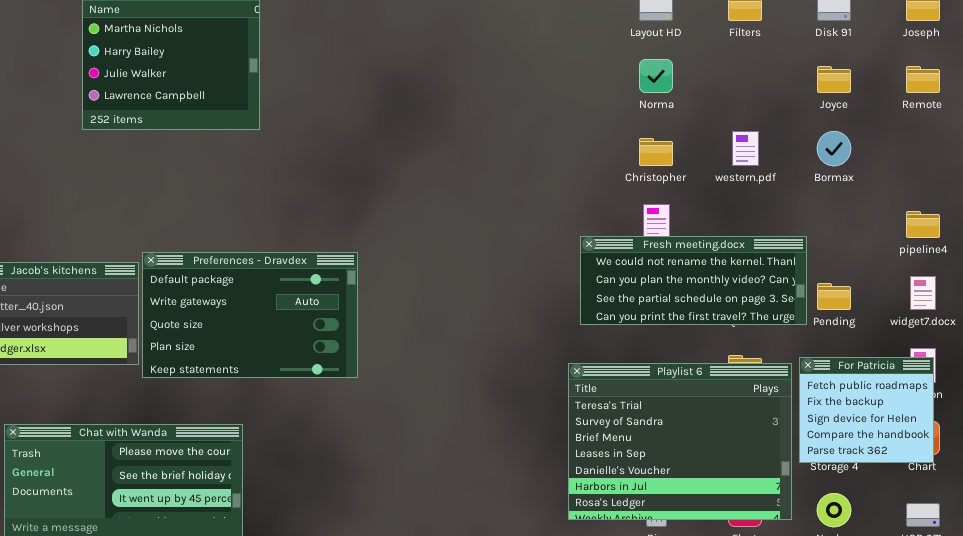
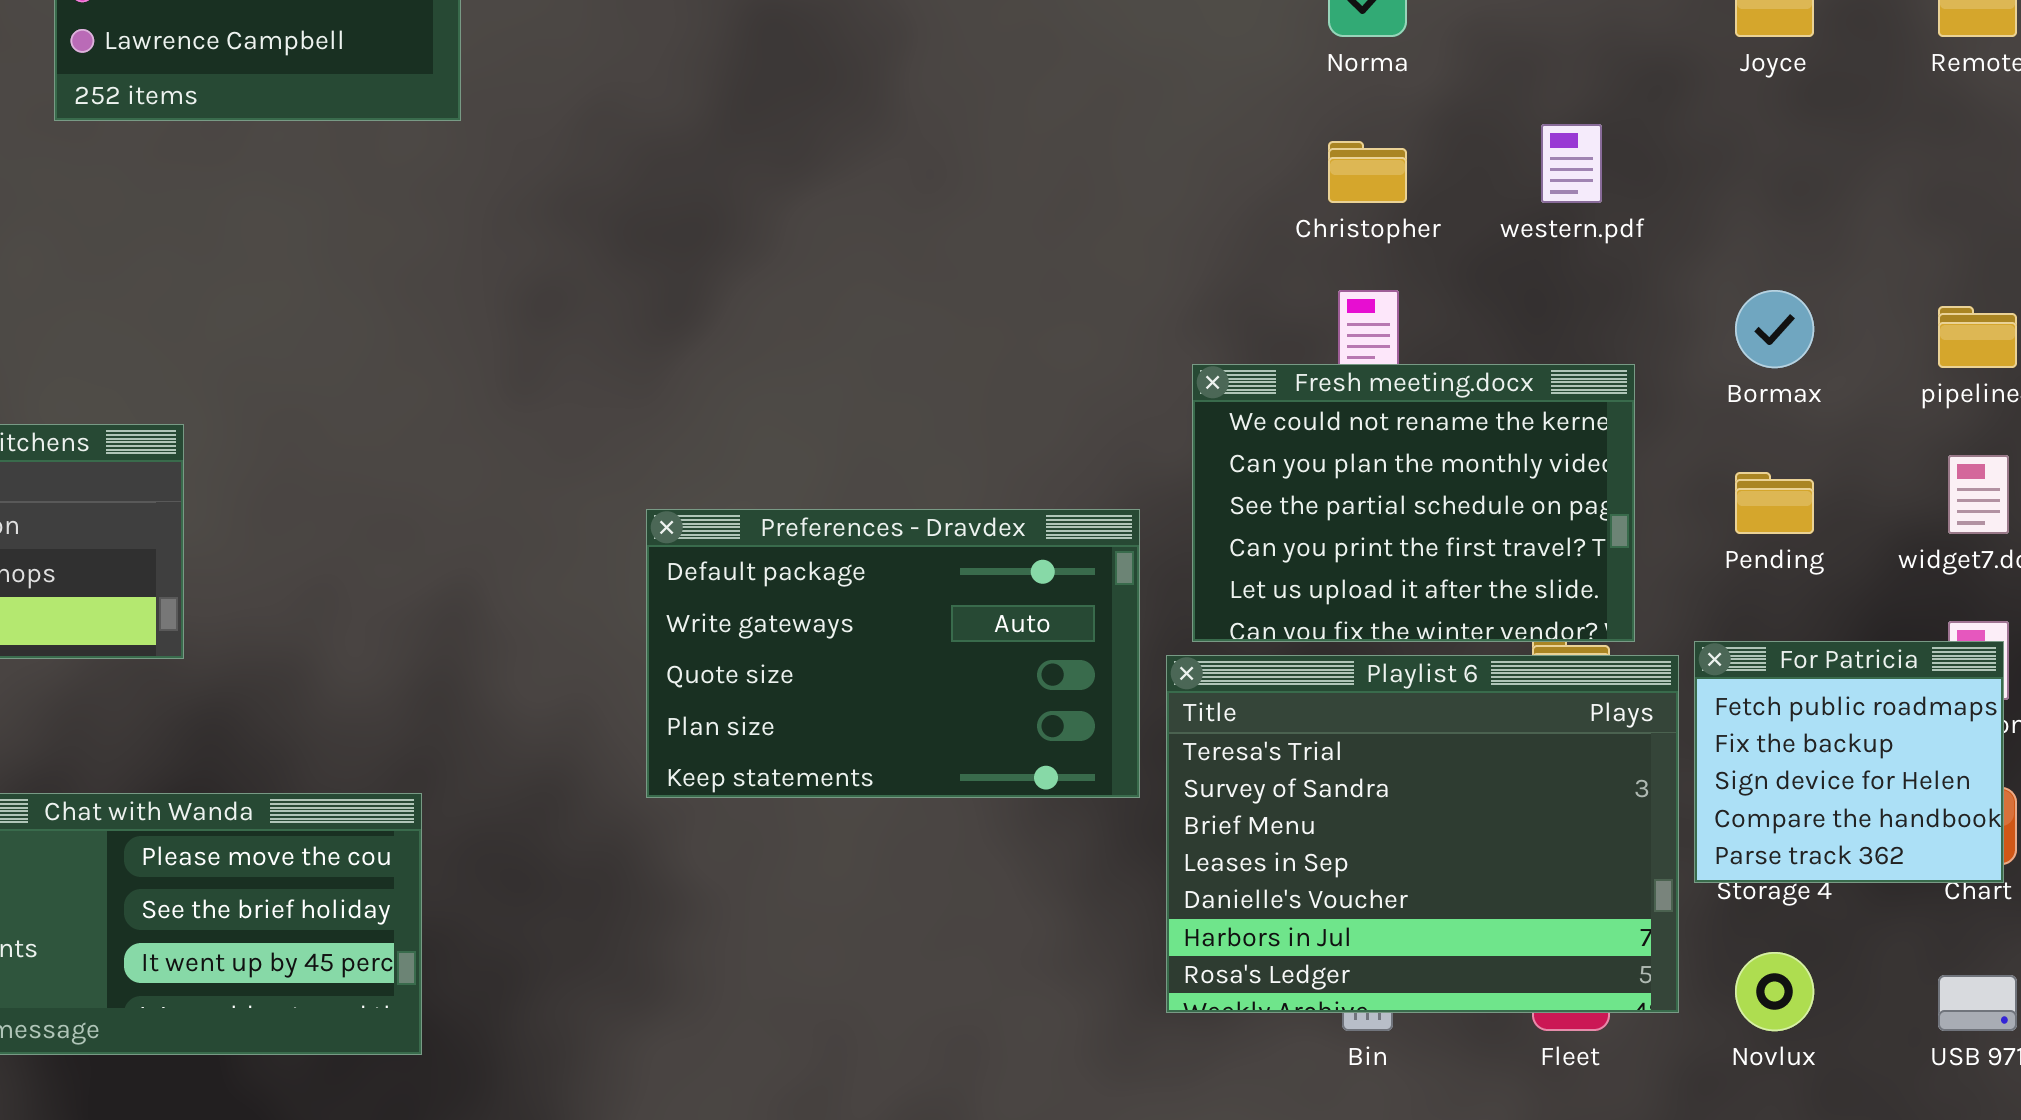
Bormax: [817,131,851,166] -> [1735,290,1814,368], moved
Fresh meeting.docx: [580,236,807,325] -> [1192,364,1635,642], resized
Preferences - Dravdex: [142,252,358,378] -> [646,509,1140,798], moved

